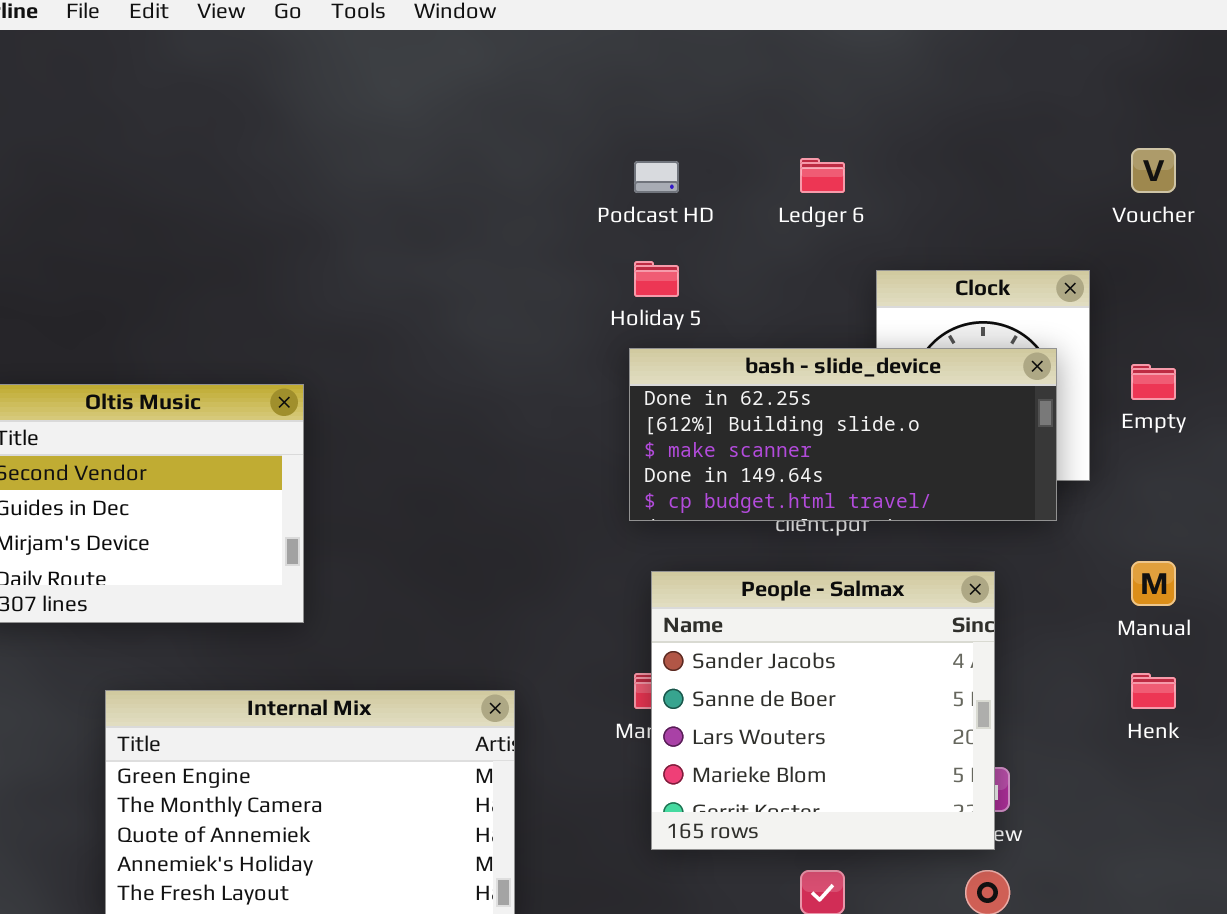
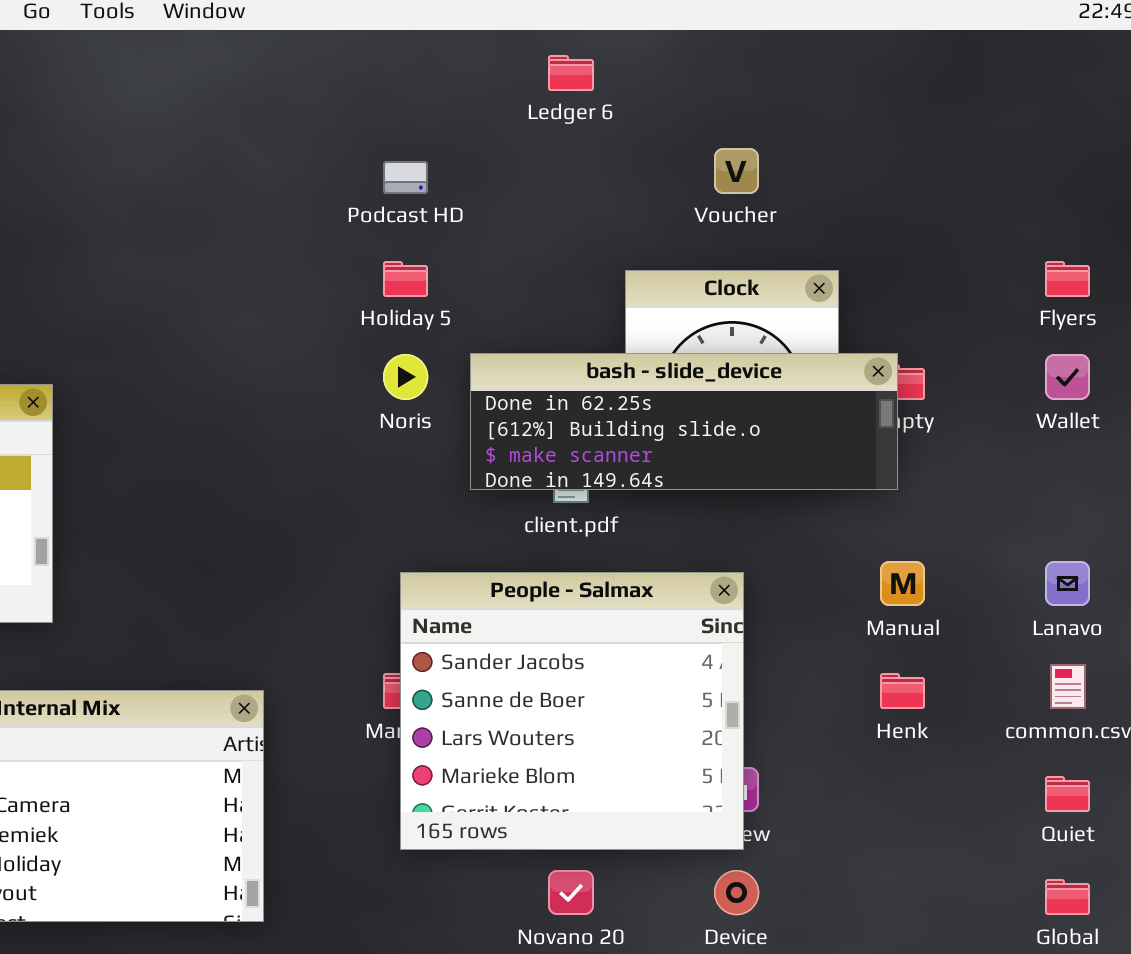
Voucher: [1131,148,1176,193] -> [714,148,759,194], moved
Ledger 6: [800,158,845,193] -> [548,55,594,91], moved
bash - slide_device: [629,348,1057,521] -> [470,353,898,490], moved, resized

